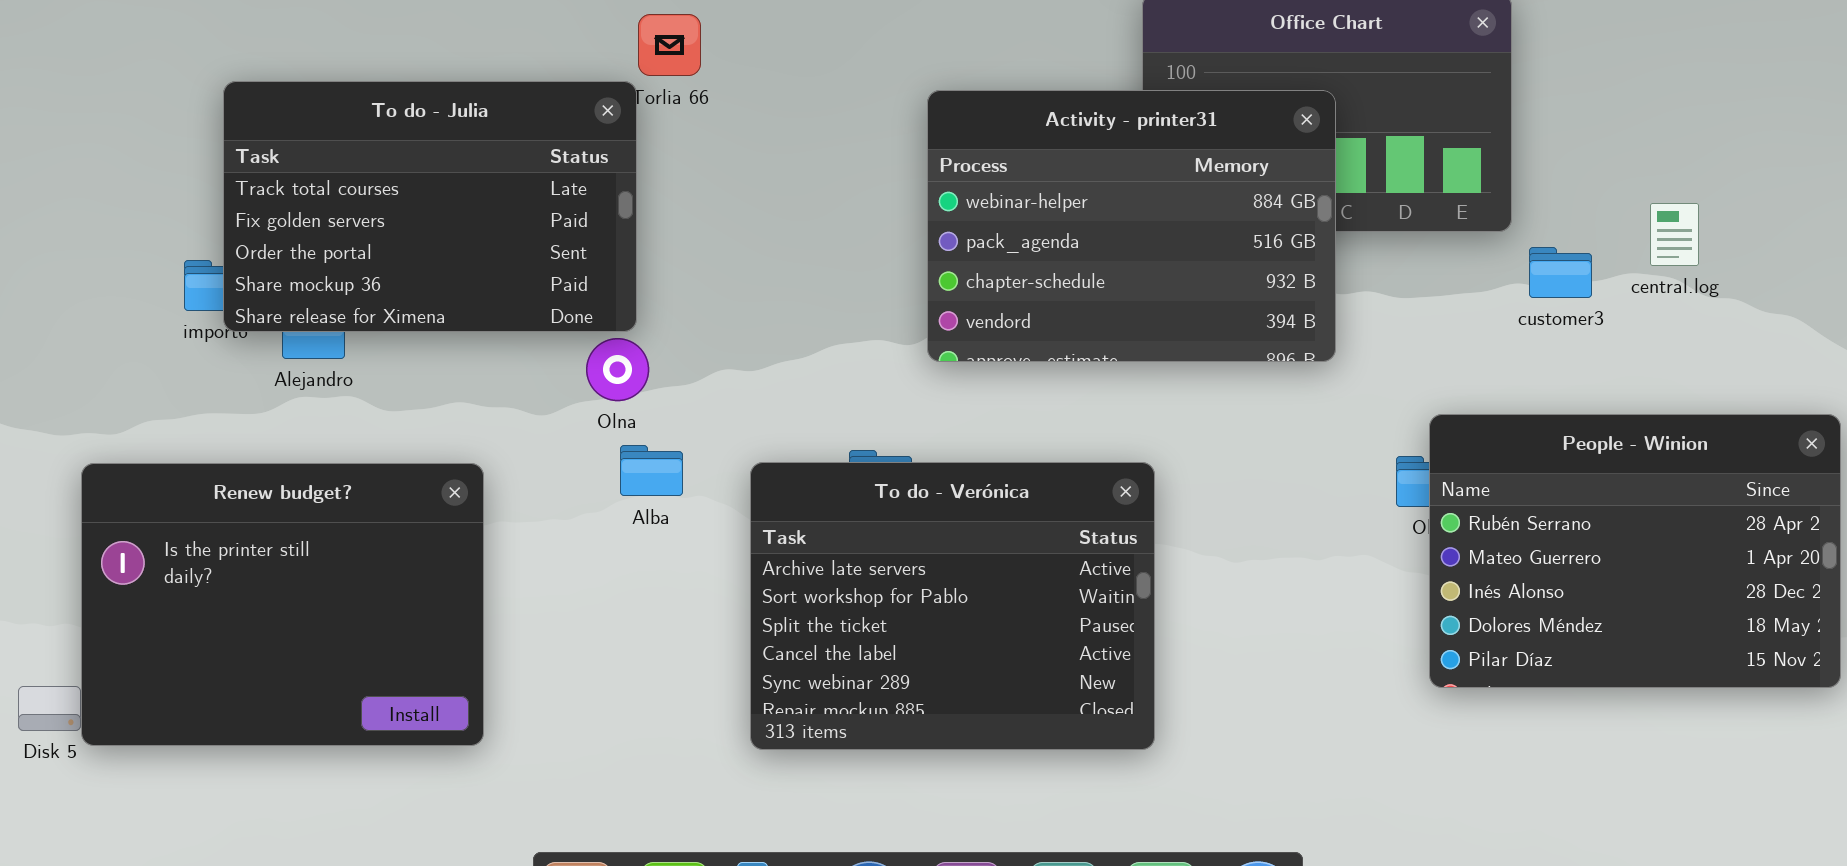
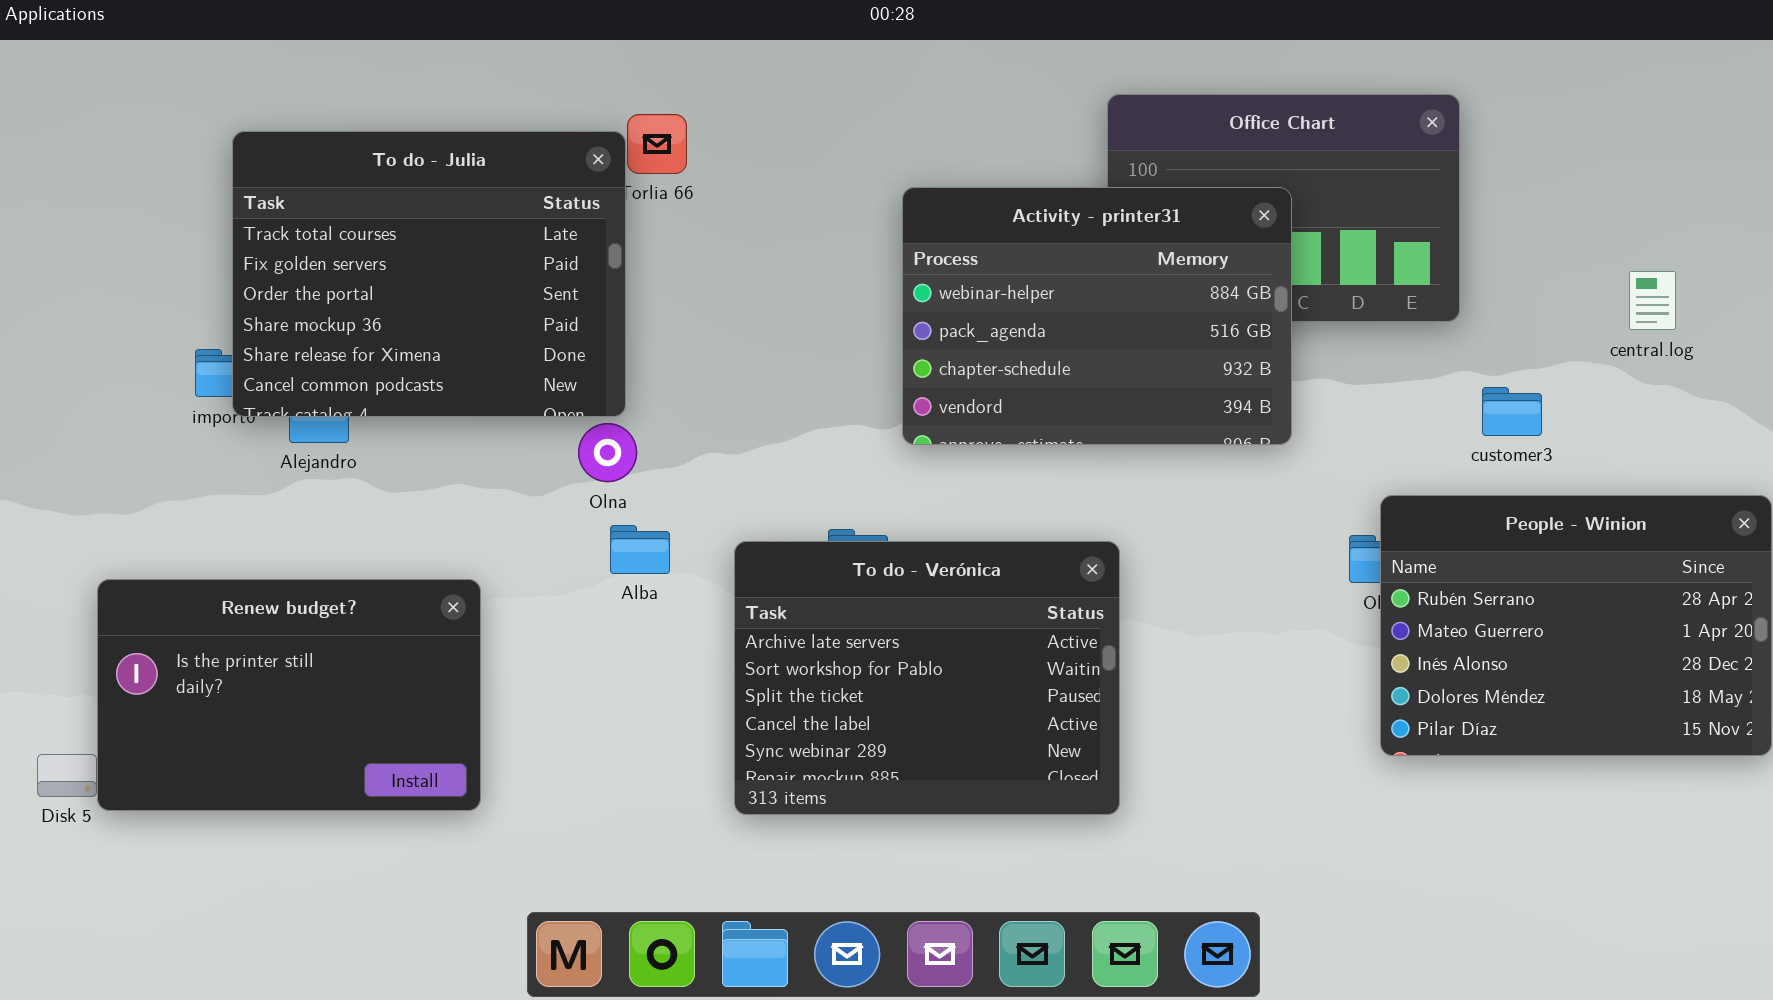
To do - Julia: [223,81,637,332] -> [232,131,626,417], resized
central.log: [1650,203,1699,266] -> [1629,271,1676,330], moved
customer3: [1529,247,1592,298] -> [1482,387,1542,436], moved
Renew budget?: [81,463,484,746] -> [97,579,481,811], resized

